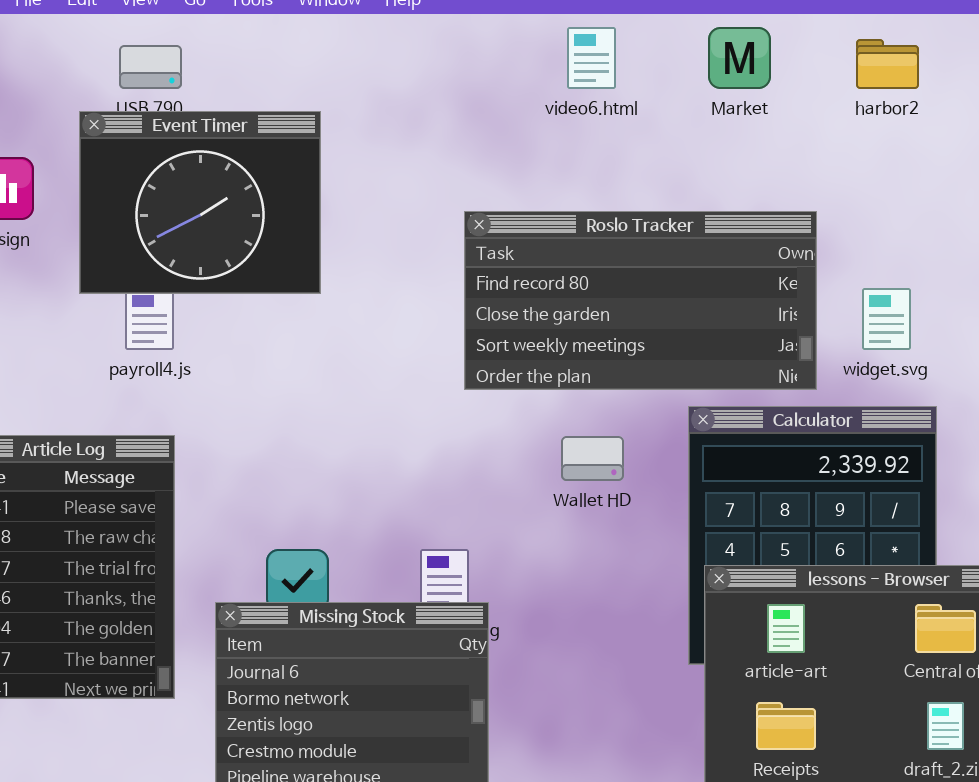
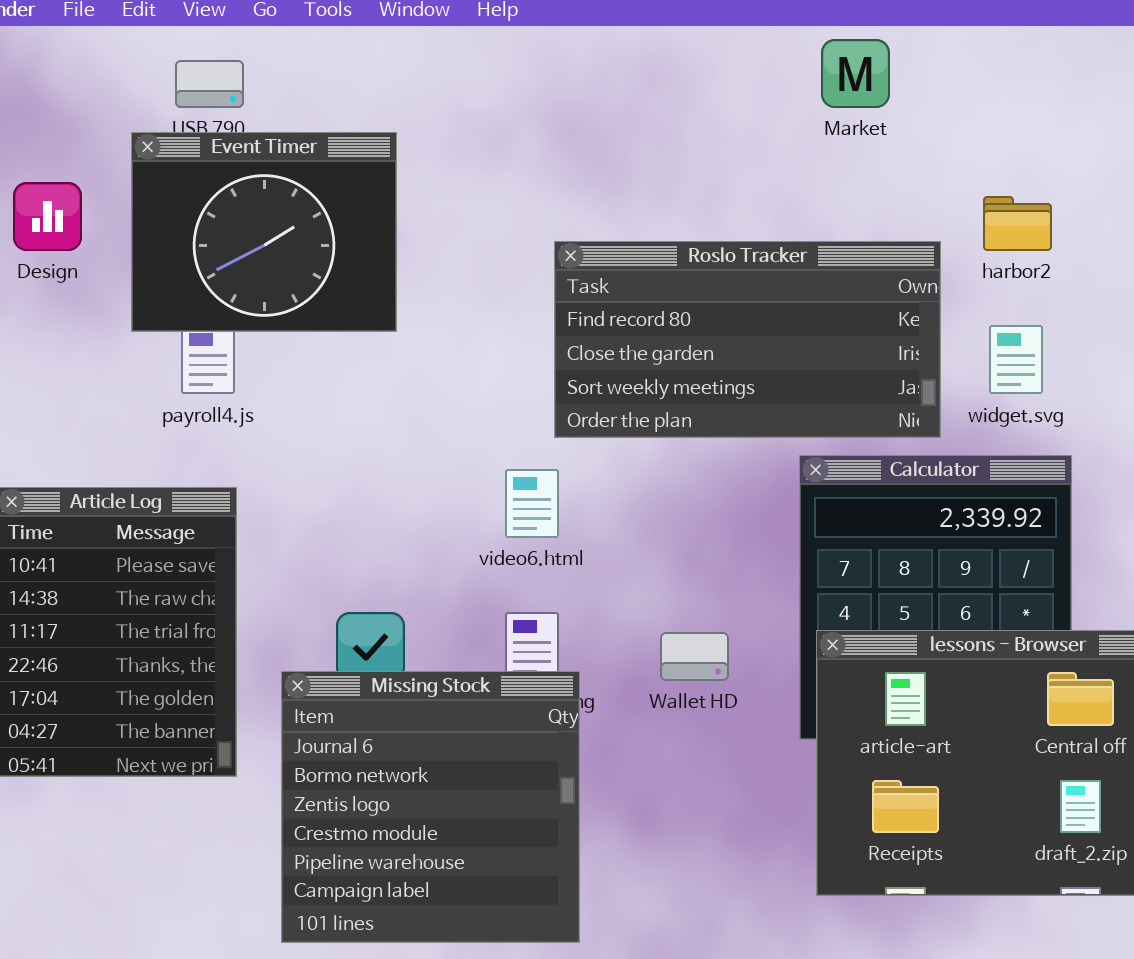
video6.html: [567,27,616,89] -> [505,469,559,538], moved
harbor2: [856,39,919,89] -> [983,196,1052,251], moved
Wallet HD: [561,436,624,481] -> [660,632,729,681], moved

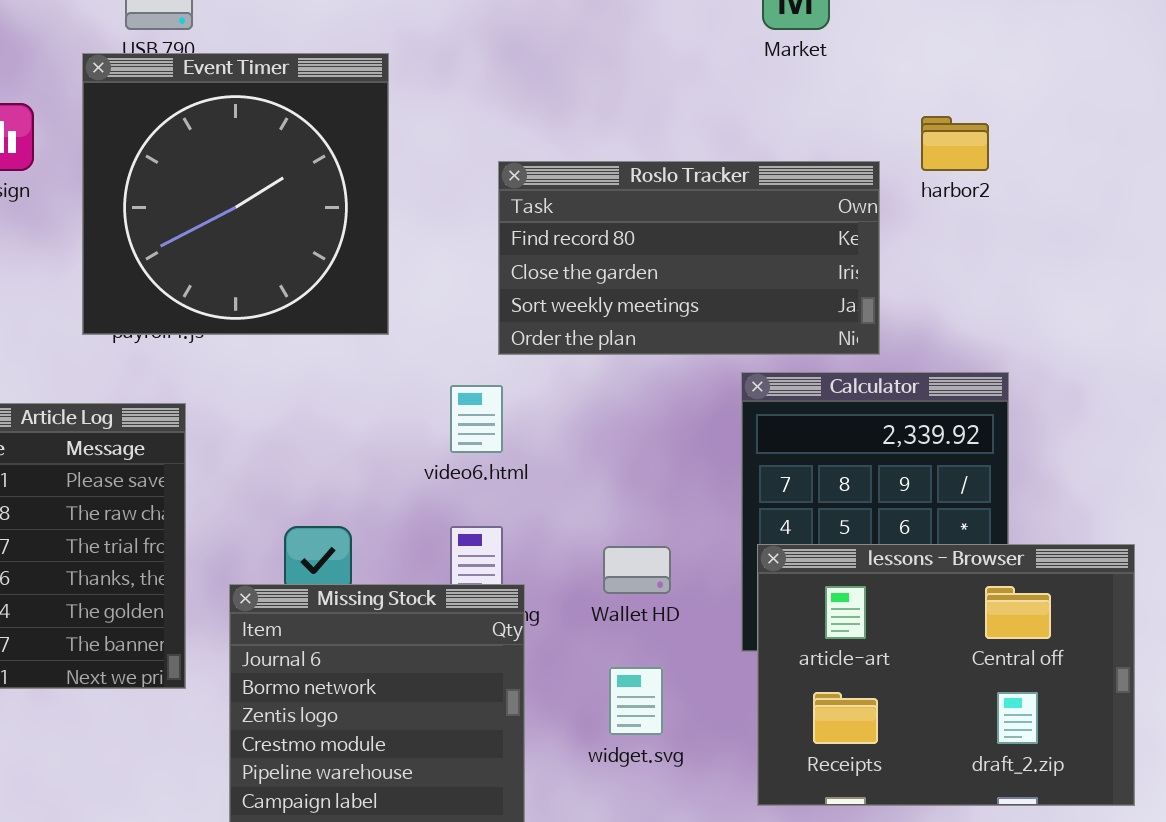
Event Timer: [131,132,397,332] -> [82,53,389,335], resized
widget.svg: [989,325,1043,394] -> [609,667,663,735], moved

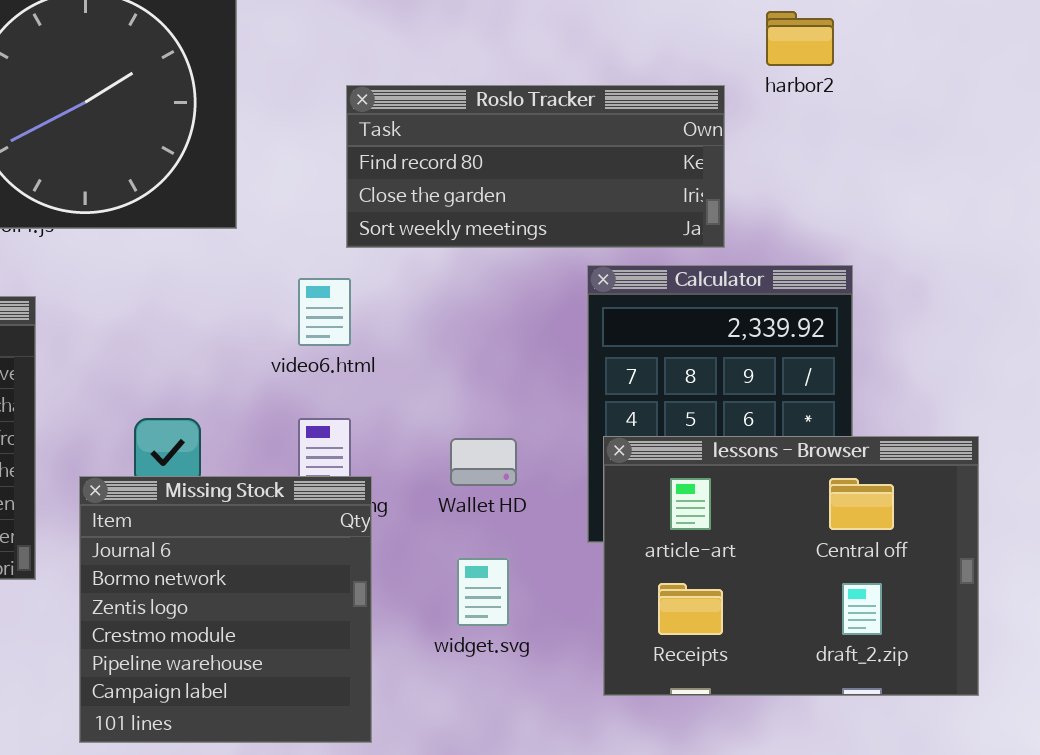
Roslo Tracker: [498,161,880,355] -> [346,85,725,248], resized

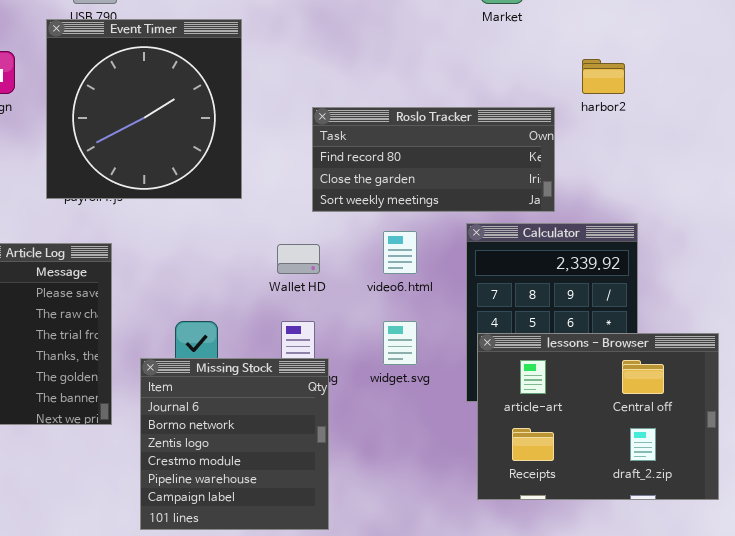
video6.html: [298,278,351,346] -> [383,231,417,274], moved
Wallet HD: [450,438,517,486] -> [277,244,320,274], moved
widget.svg: [457,558,509,626] -> [383,321,417,365], moved

